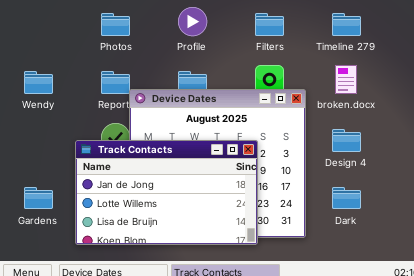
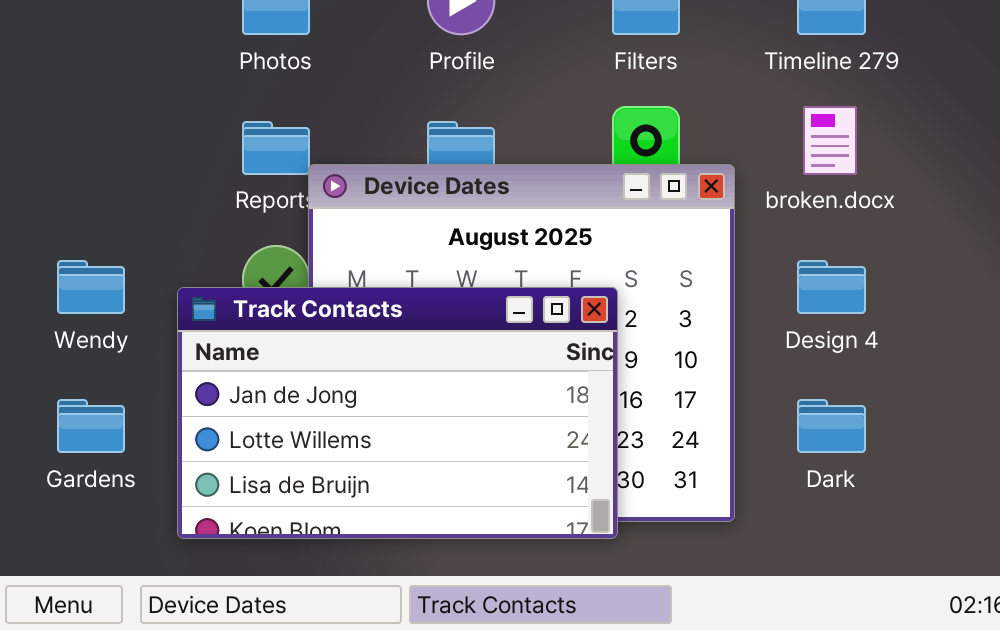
Wendy: [24,71,53,94] -> [57,260,125,314], moved

